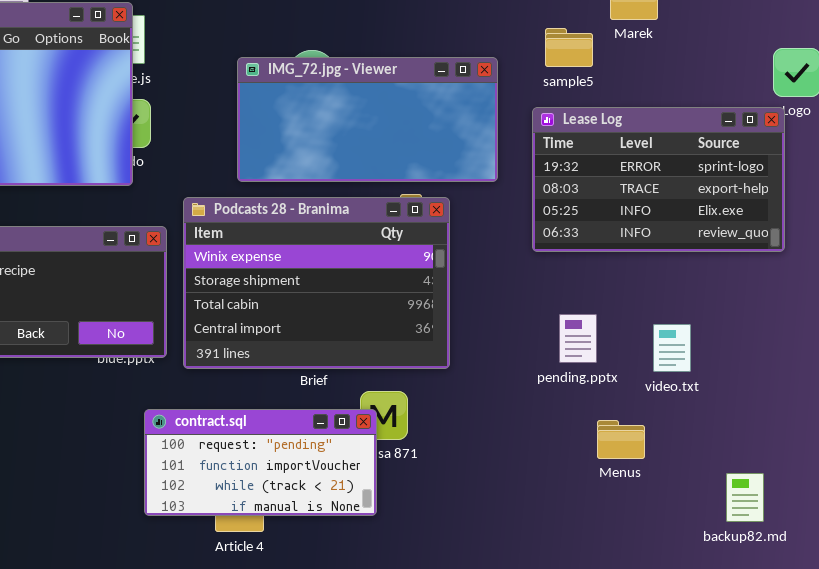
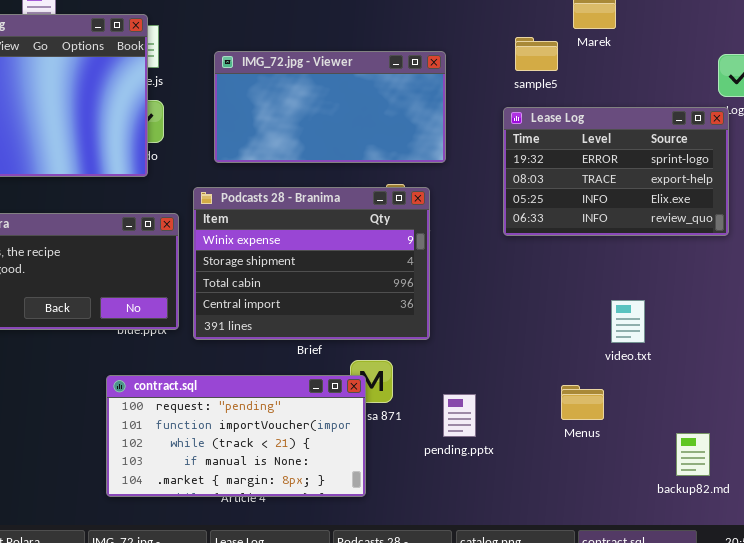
IMG_72.jpg - Viewer: [237,57,498,182] -> [214,51,446,163], moved
pending.pptx: [559,314,597,363] -> [443,394,476,437], moved
contract.sql: [144,409,377,516] -> [106,375,366,497], resized

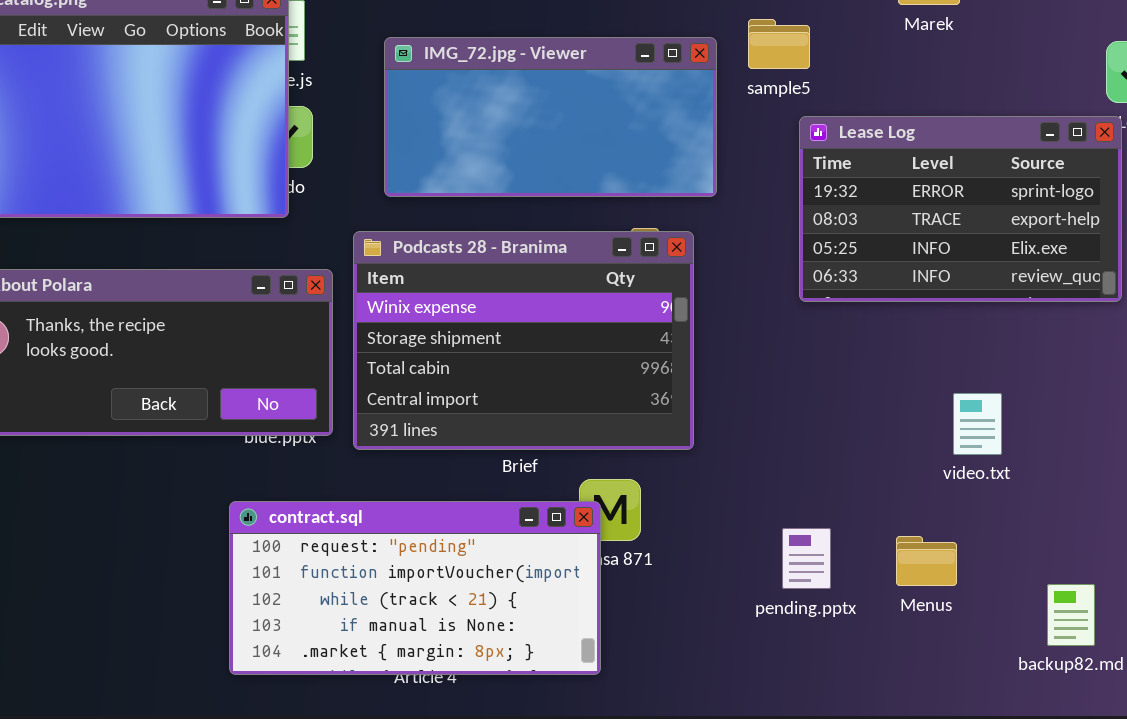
sample5: [515,37,558,71] -> [748,19,810,69], moved
Menus: [561,385,604,420] -> [896,536,957,586], moved
pending.pptx: [443,394,476,437] -> [782,528,831,589], moved

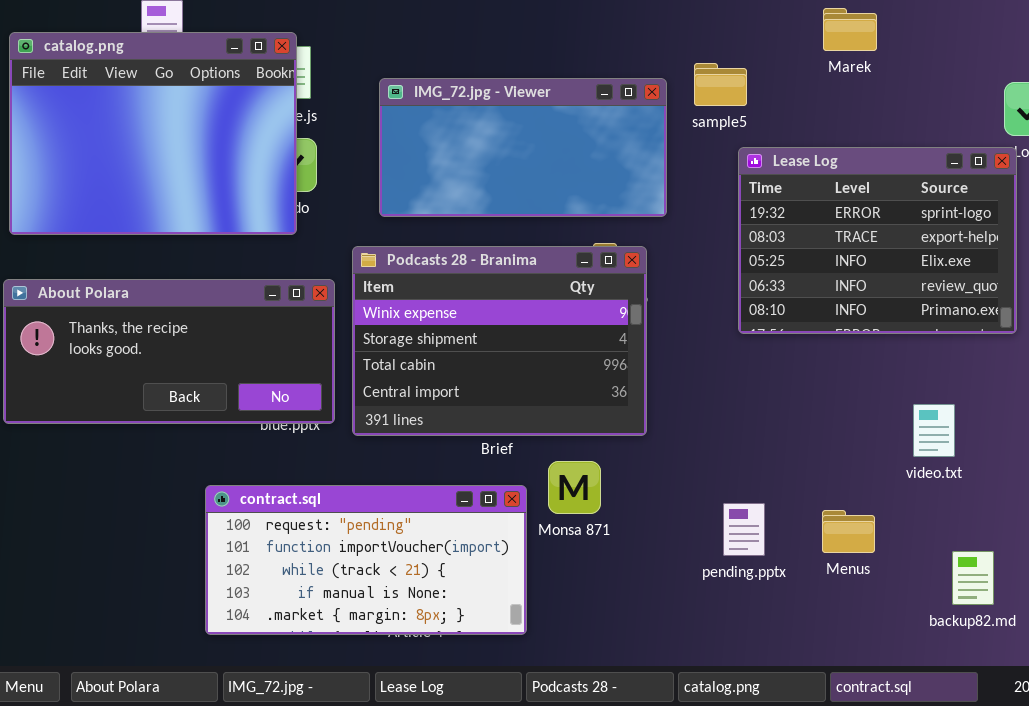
Lease Log: [799,116,1122,302] -> [738,147,1017,334], resized
video.txt: [953,393,1002,455] -> [913,404,955,457], moved
contract.sql: [229,501,601,675] -> [205,485,527,635], moved

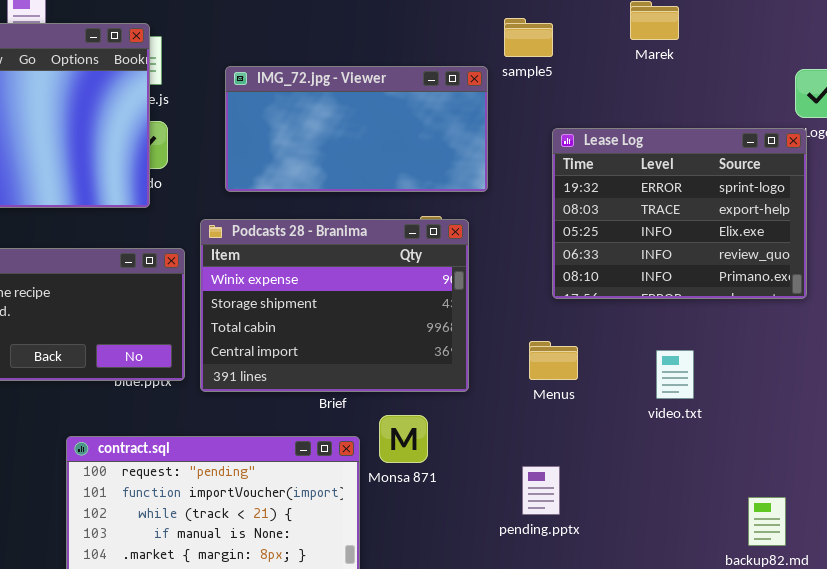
sample5: [694,63,747,106] -> [504,18,553,57], moved
video.txt: [913,404,955,457] -> [656,350,694,399], moved
pending.pptx: [723,503,765,556] -> [522,466,560,515], moved
Menus: [822,510,875,553] -> [529,341,578,380], moved

